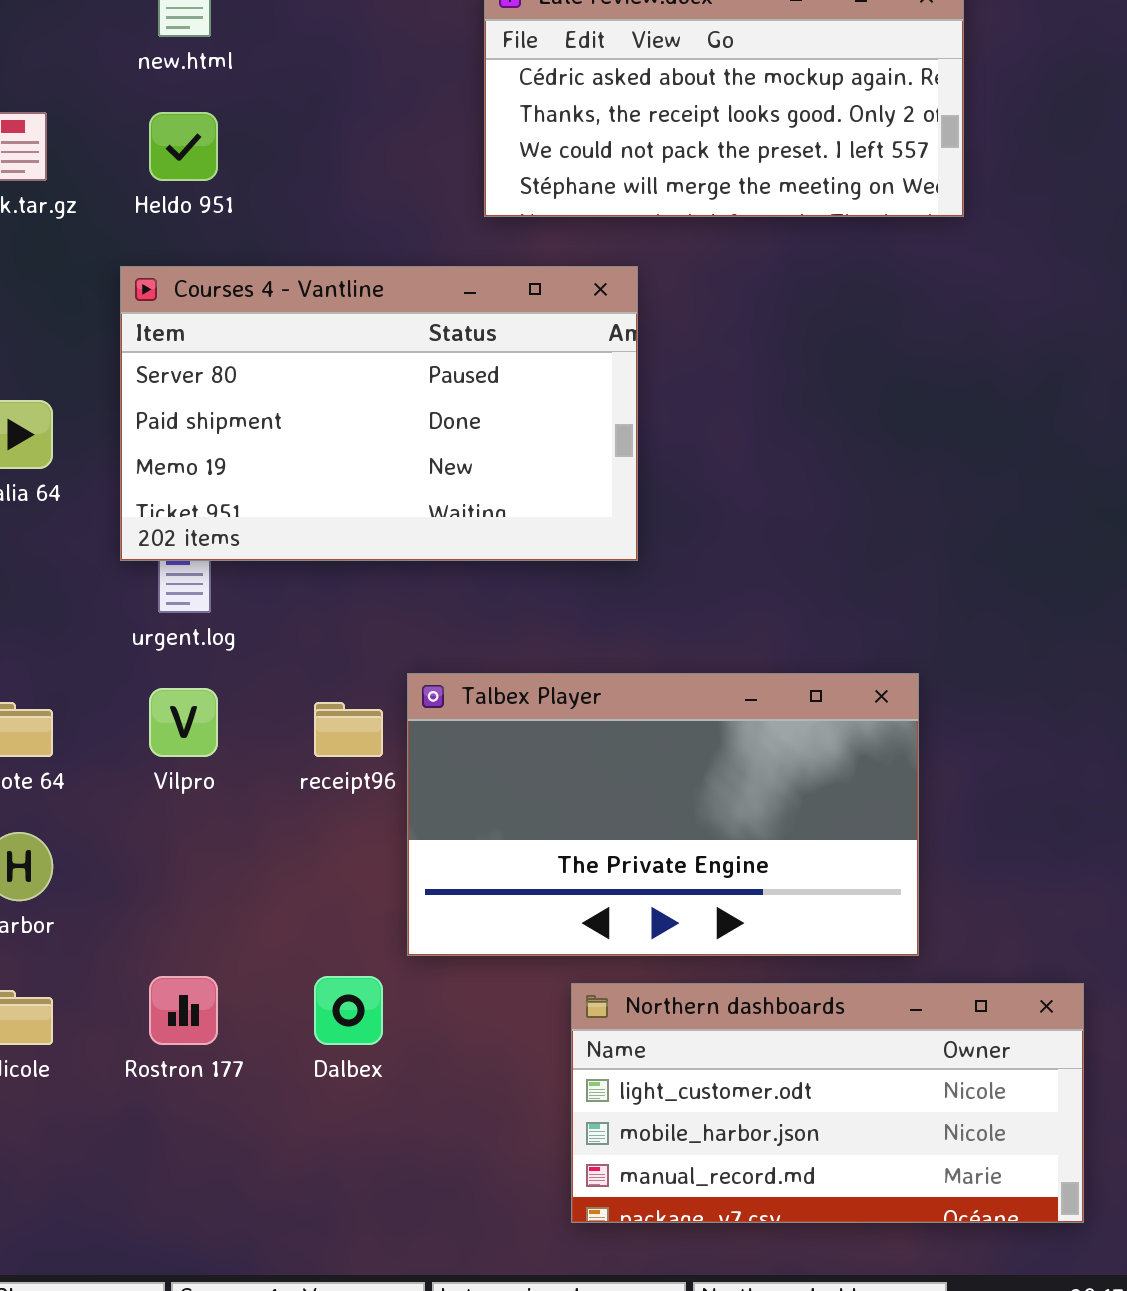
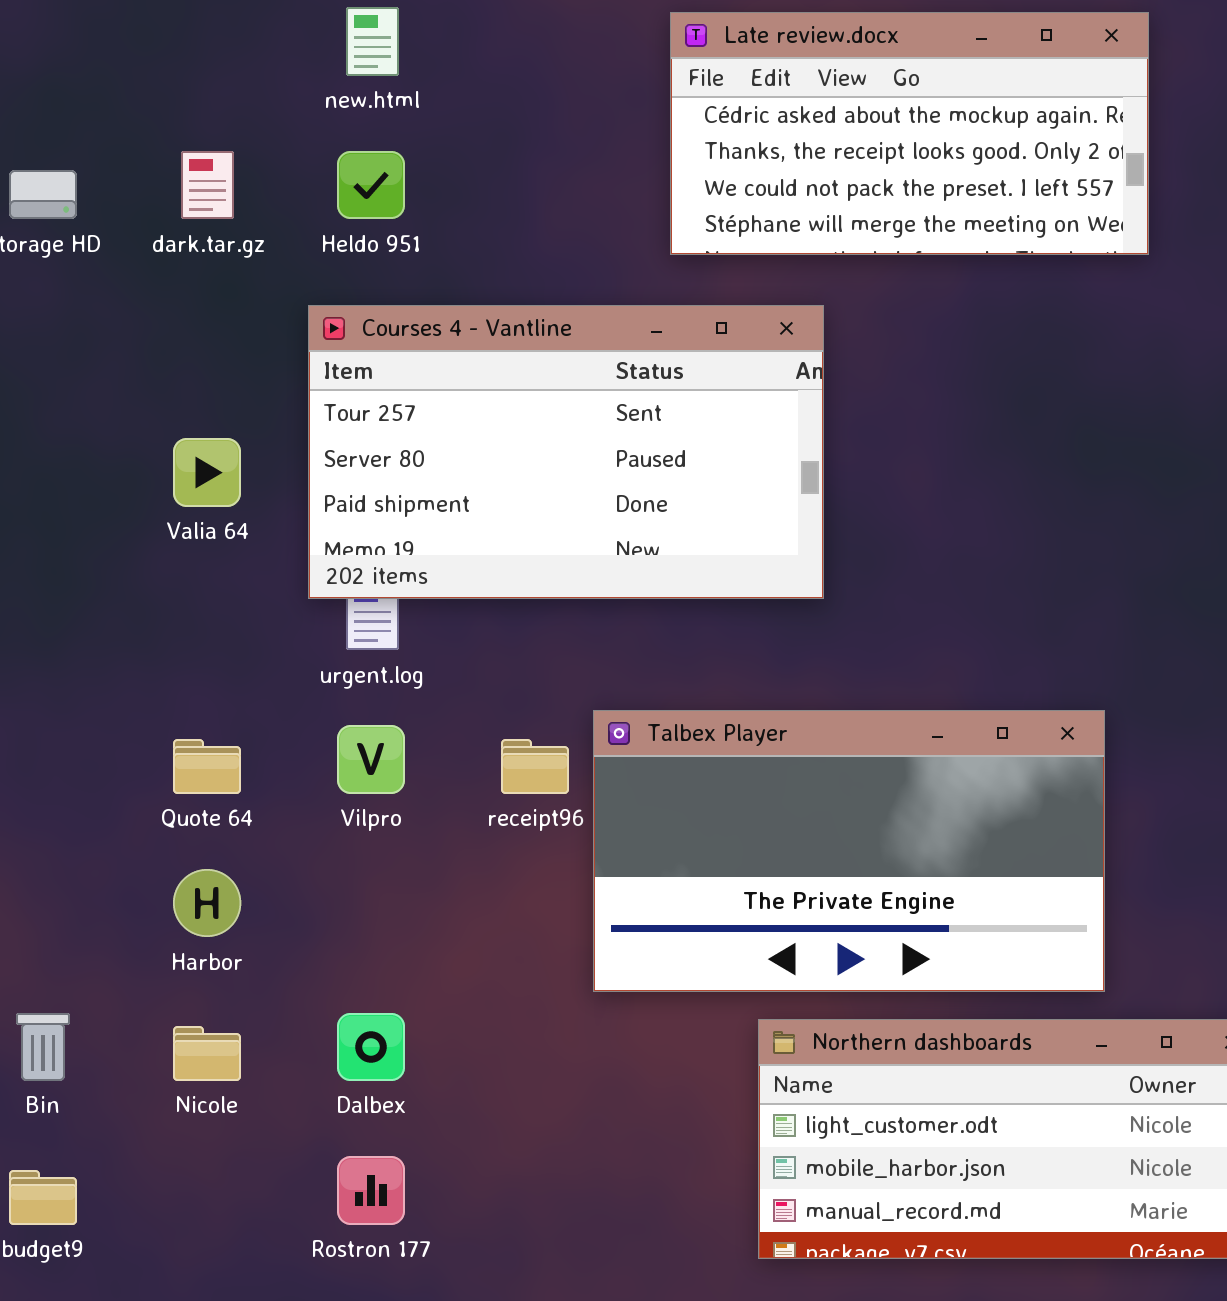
Courses 4 - Vantline: [120,266,638,561] -> [308,305,824,599], scrolled up 1 row
Rostron 177: [149,976,218,1045] -> [337,1156,405,1225], moved
Dalbex: [314,976,383,1045] -> [337,1013,405,1081], moved

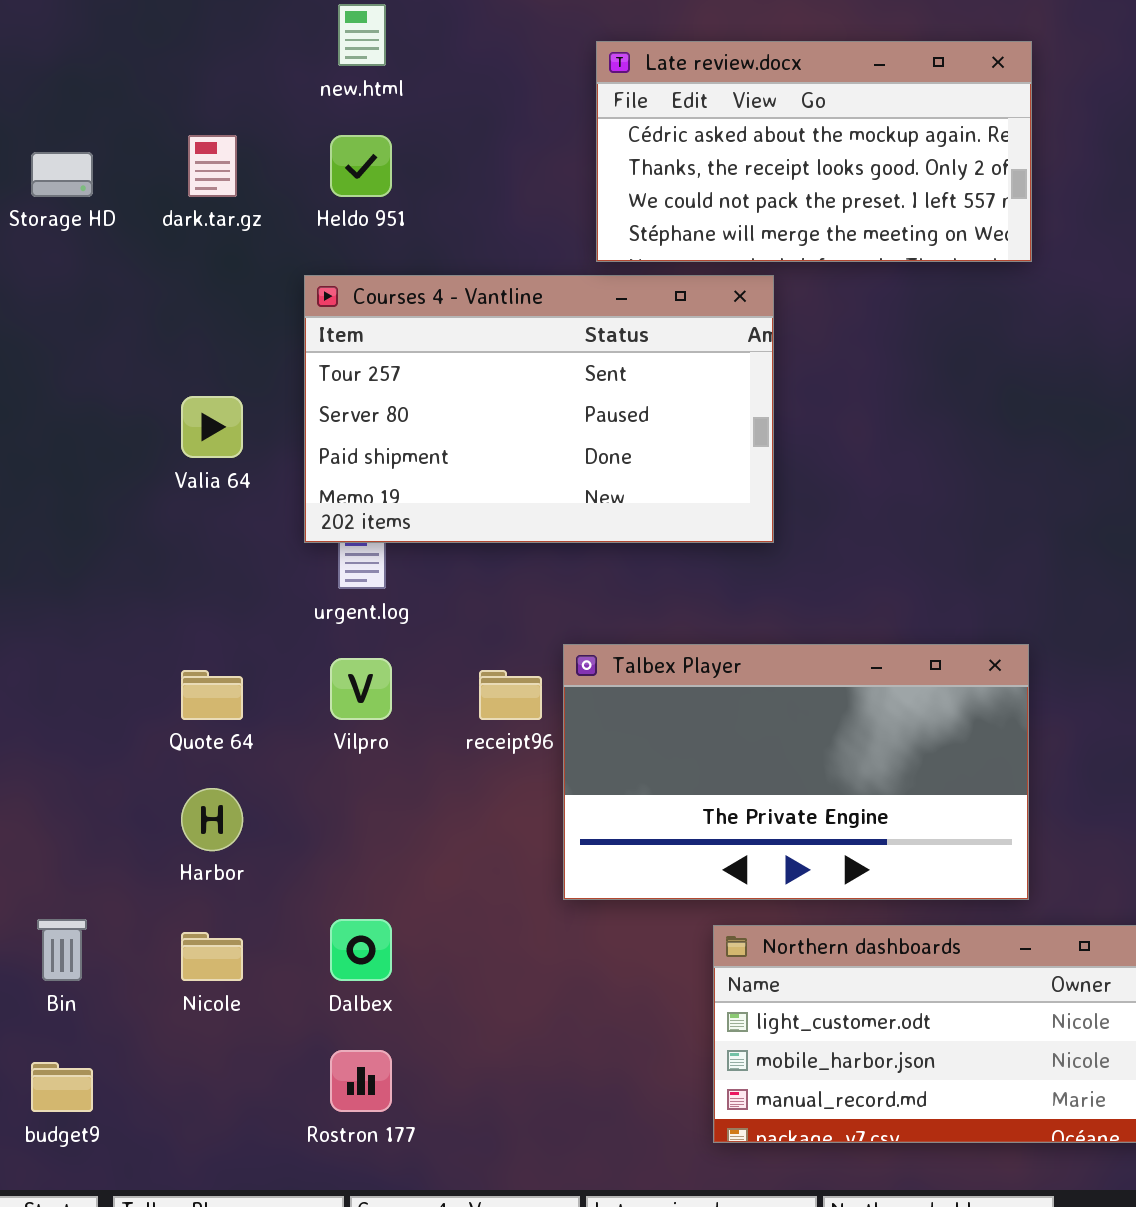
Late review.docx: [670,12,1149,255] -> [596,41,1032,262], moved

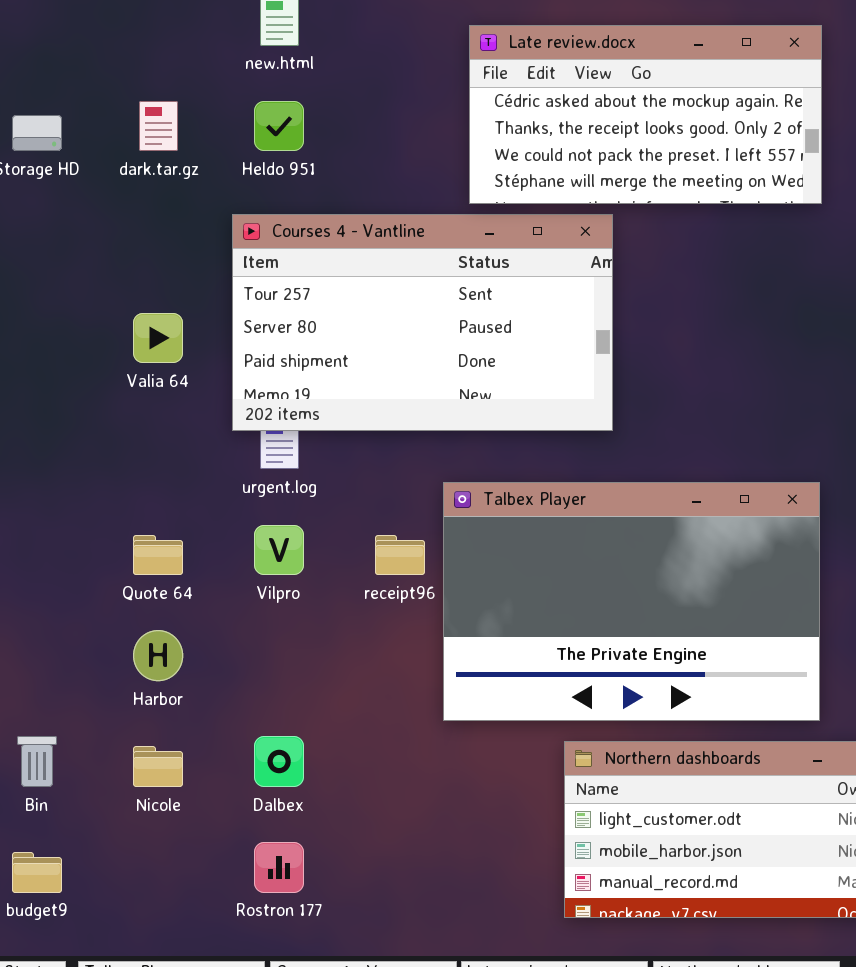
Talbex Player: [563,644,1029,900] -> [443,482,820,721], resized

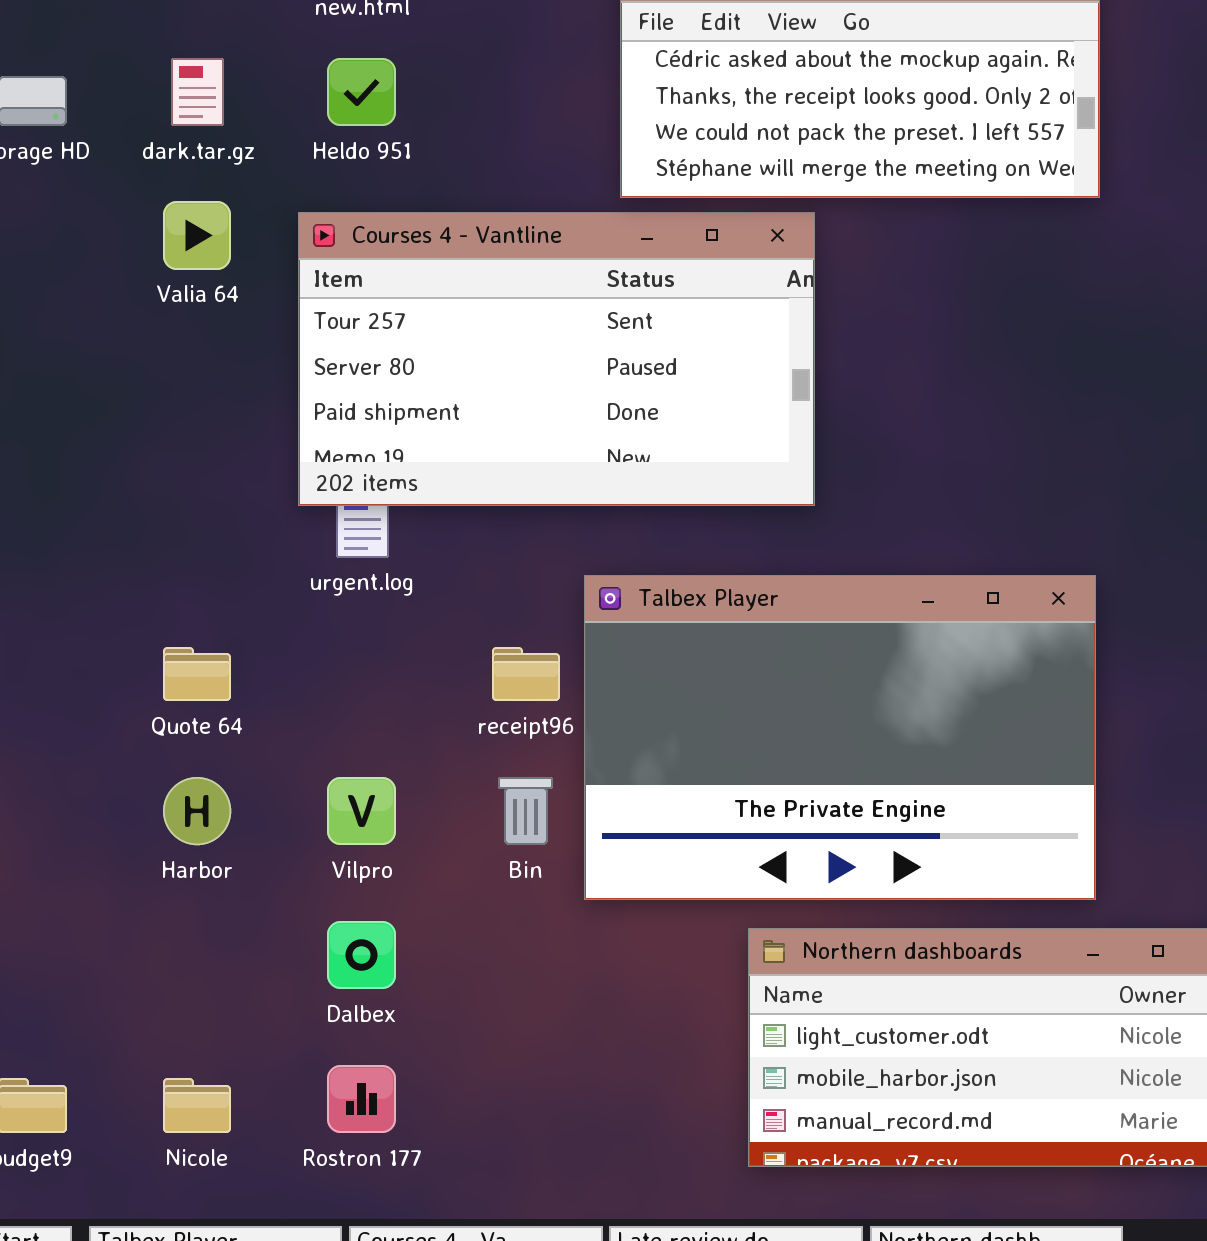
Valia 64: [133,313,183,363] -> [163,201,231,270], moved
Vilpro: [254,525,304,575] -> [327,777,396,845], moved
Bin: [17,736,57,787] -> [498,777,553,845], moved
Nicole: [133,746,183,787] -> [163,1078,231,1133], moved

